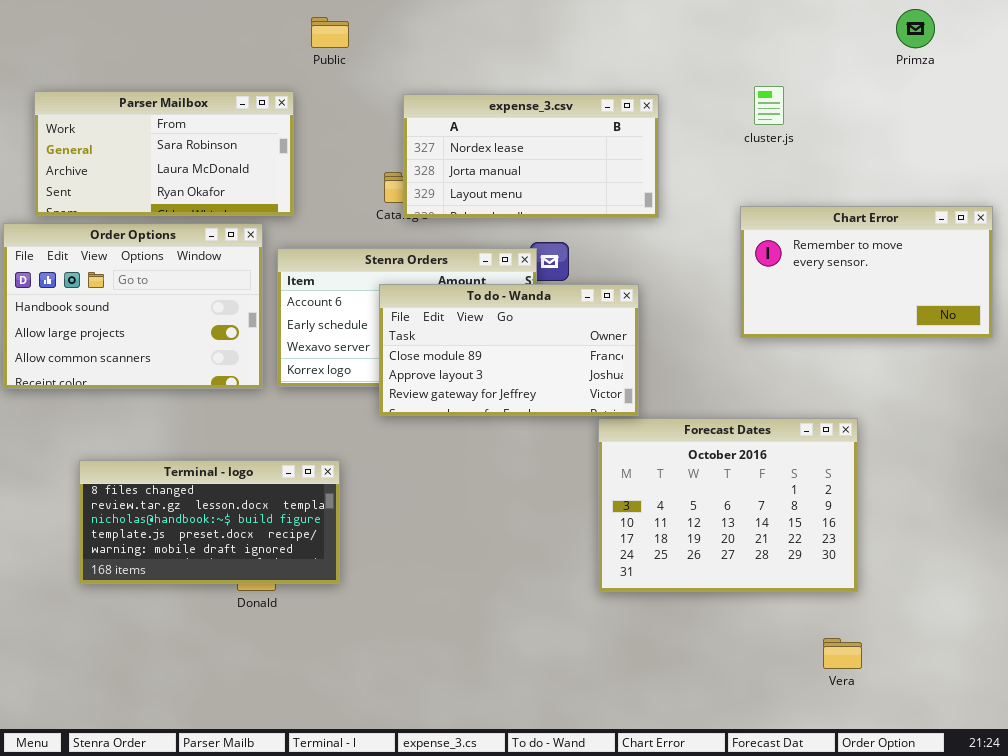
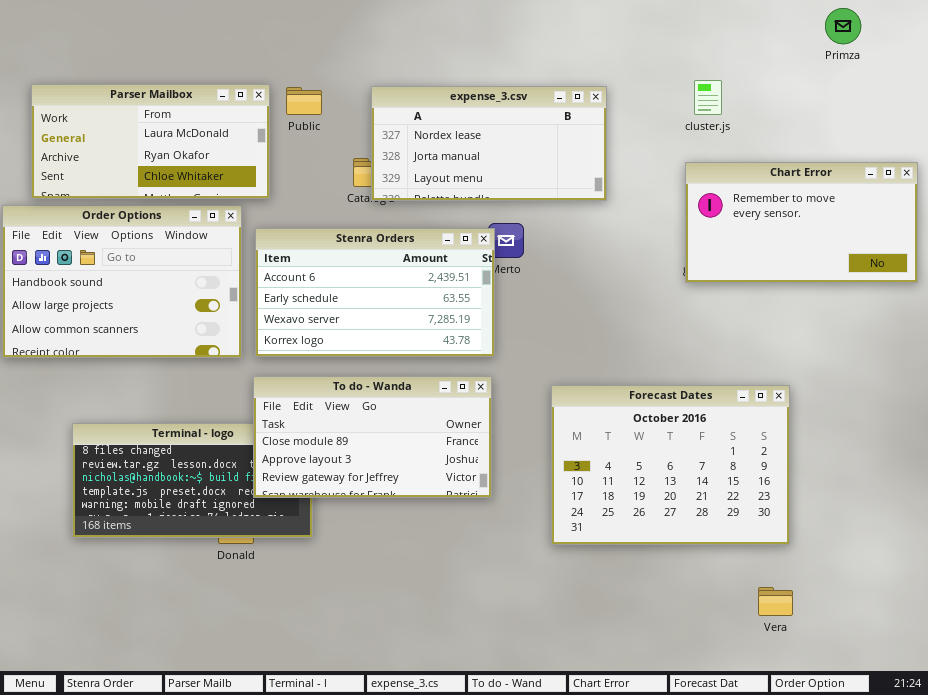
Public: [311,17,349,48] -> [286,87,322,115], moved
Parser Mailbox: [34,91,294,216] -> [31,84,270,199], scrolled down 1 row
Chart Error: [740,206,993,338] -> [685,162,918,283], moved
To do - Wanda: [379,284,639,416] -> [253,376,492,498], moved

